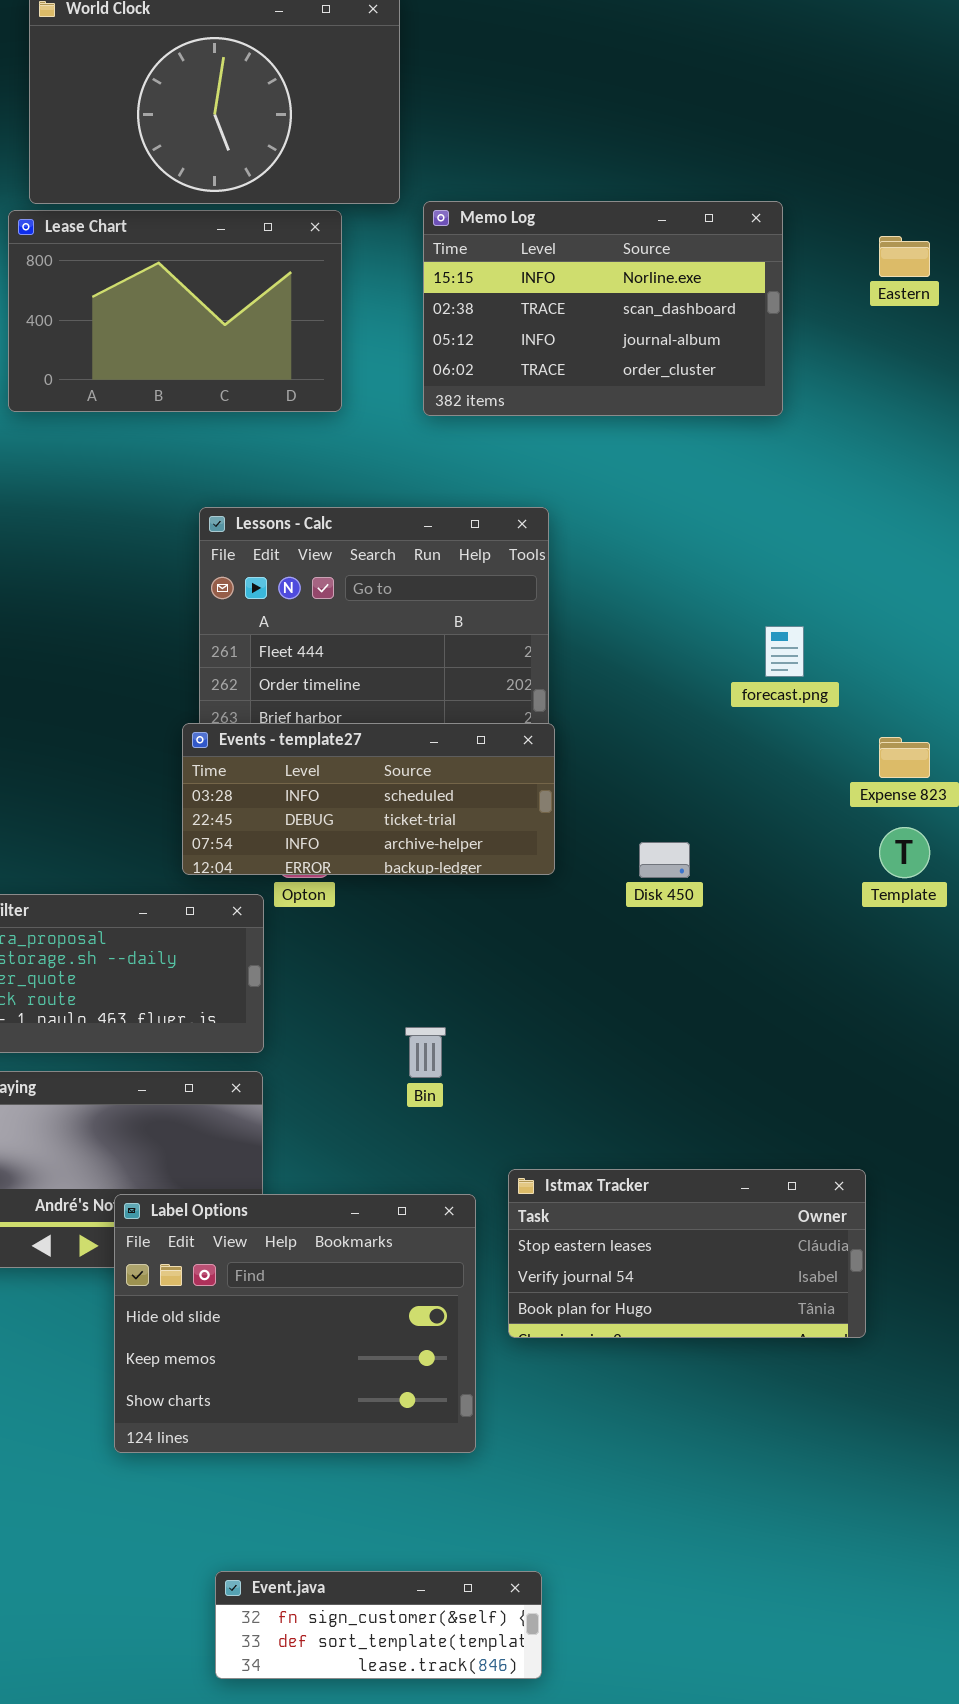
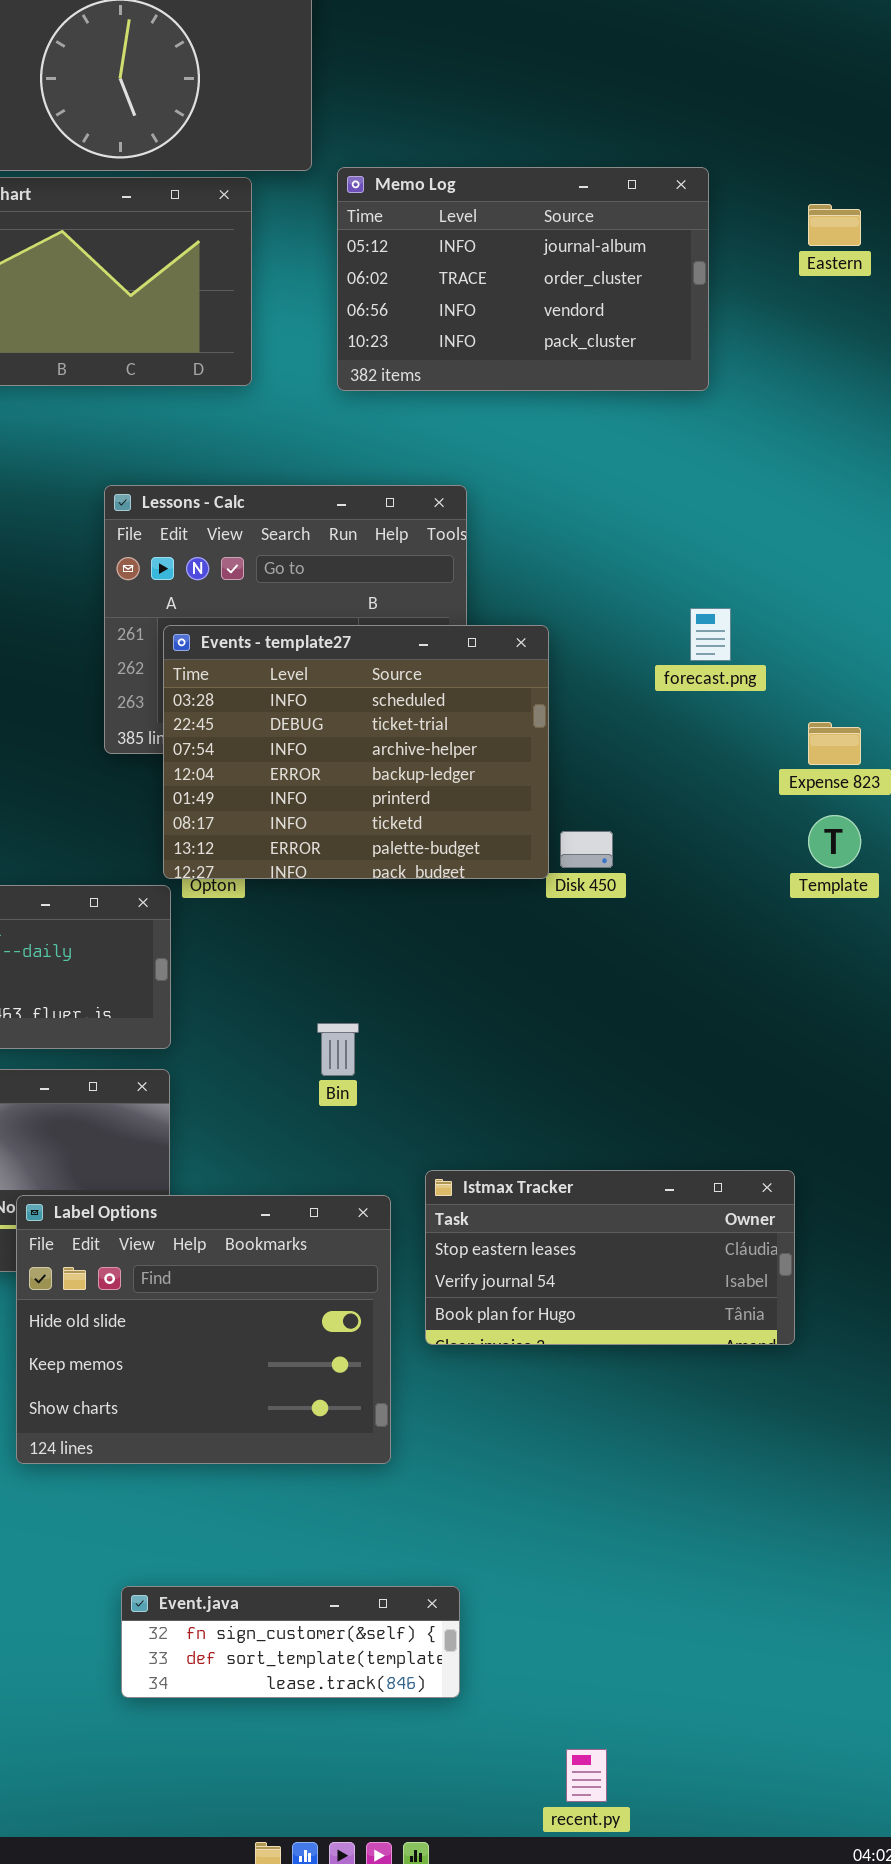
Memo Log: [423,201,783,416] -> [337,167,709,391], scrolled down 2 rows
Events - template27: [182,723,555,875] -> [163,625,549,879], moved, resized

